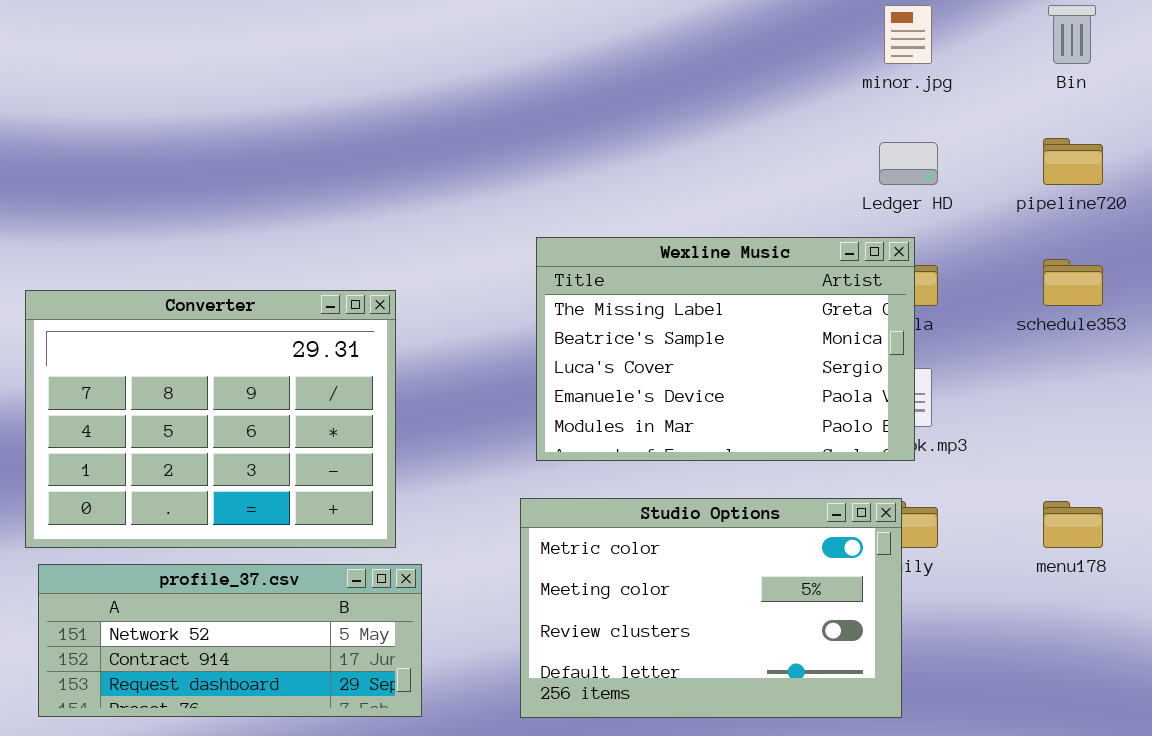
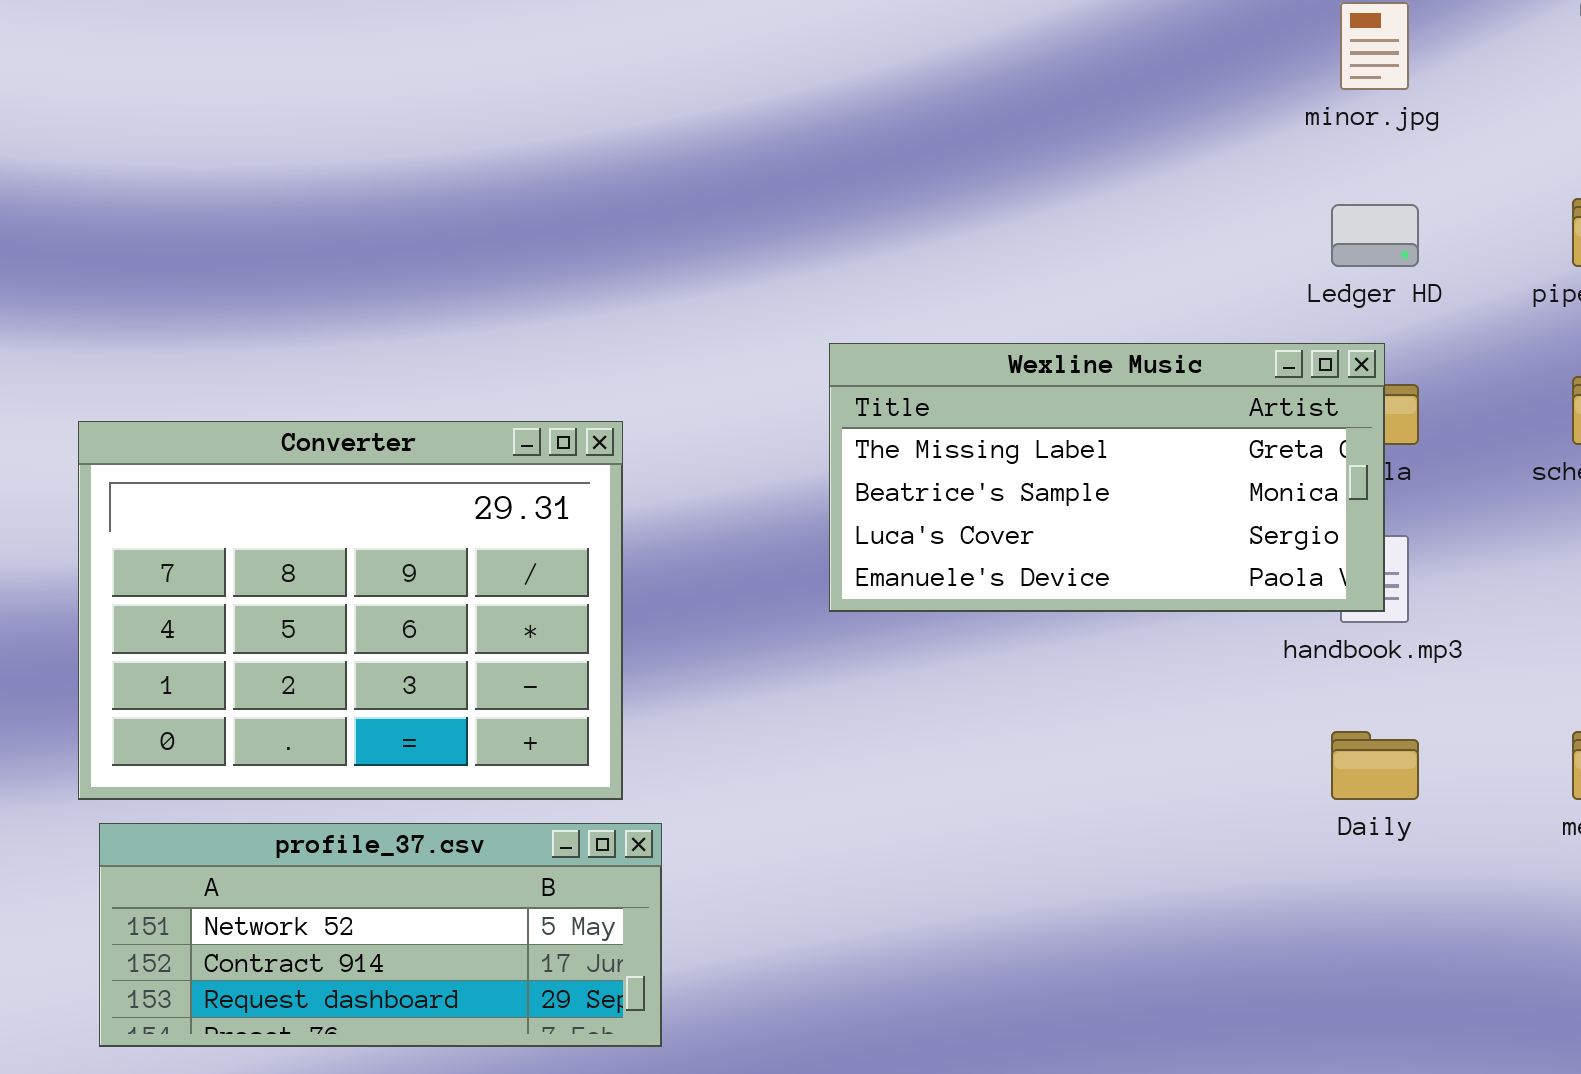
Wexline Music: [536,237,915,461] -> [829,343,1385,612], resized
Studio Options: [520,498,902,718] -> none, closed

